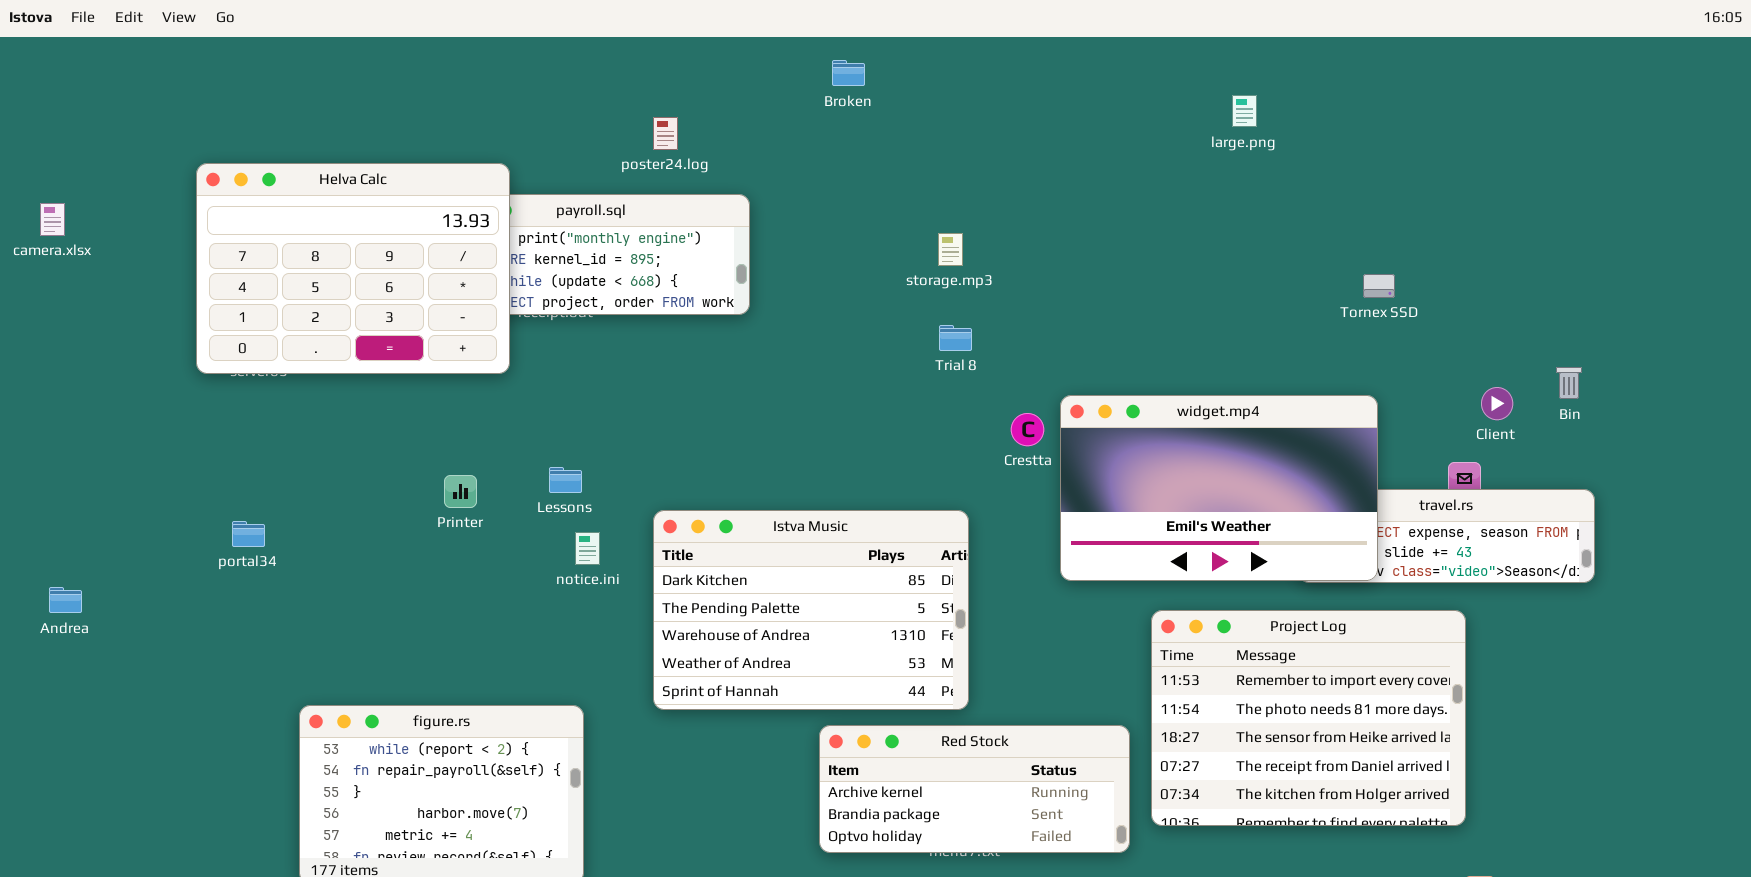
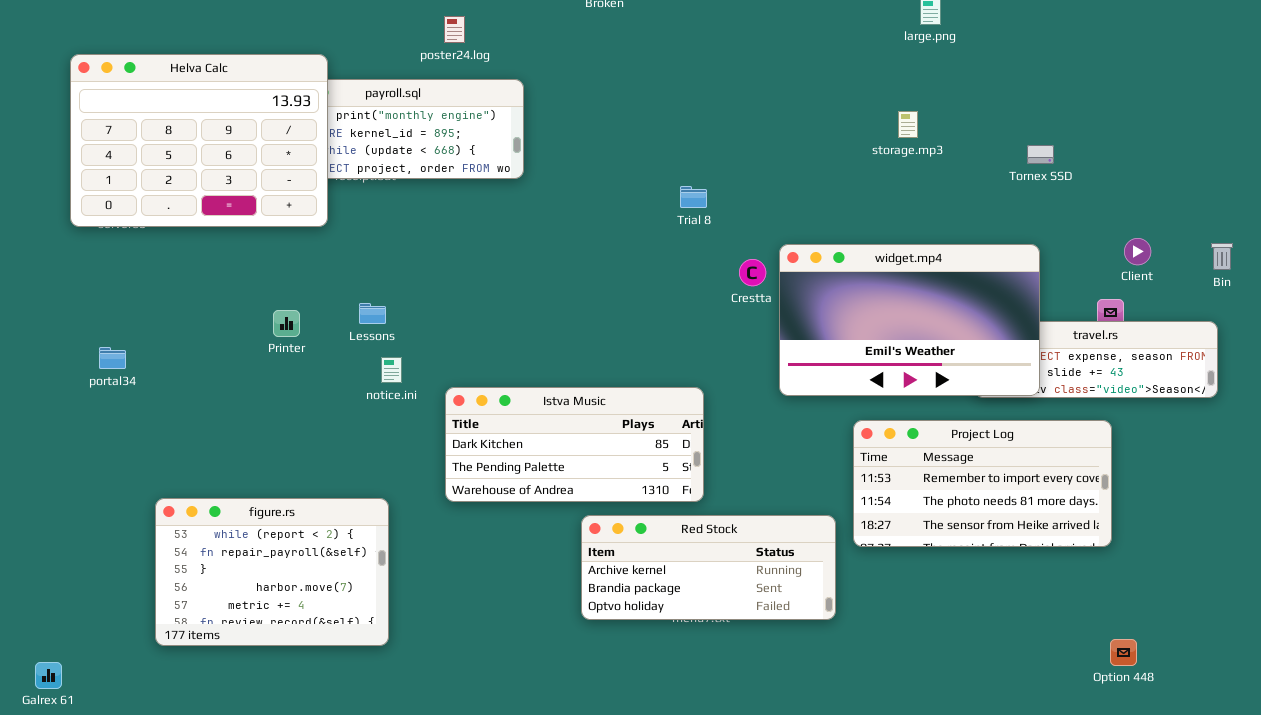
storage.mp3: [938,233,963,266] -> [898,111,918,138], moved
Bin: [1556,367,1582,399] -> [1211,243,1233,270], moved
Istva Music: [653,510,969,710] -> [445,387,704,502], resized
Project Log: [1151,610,1466,826] -> [853,420,1112,547], resized

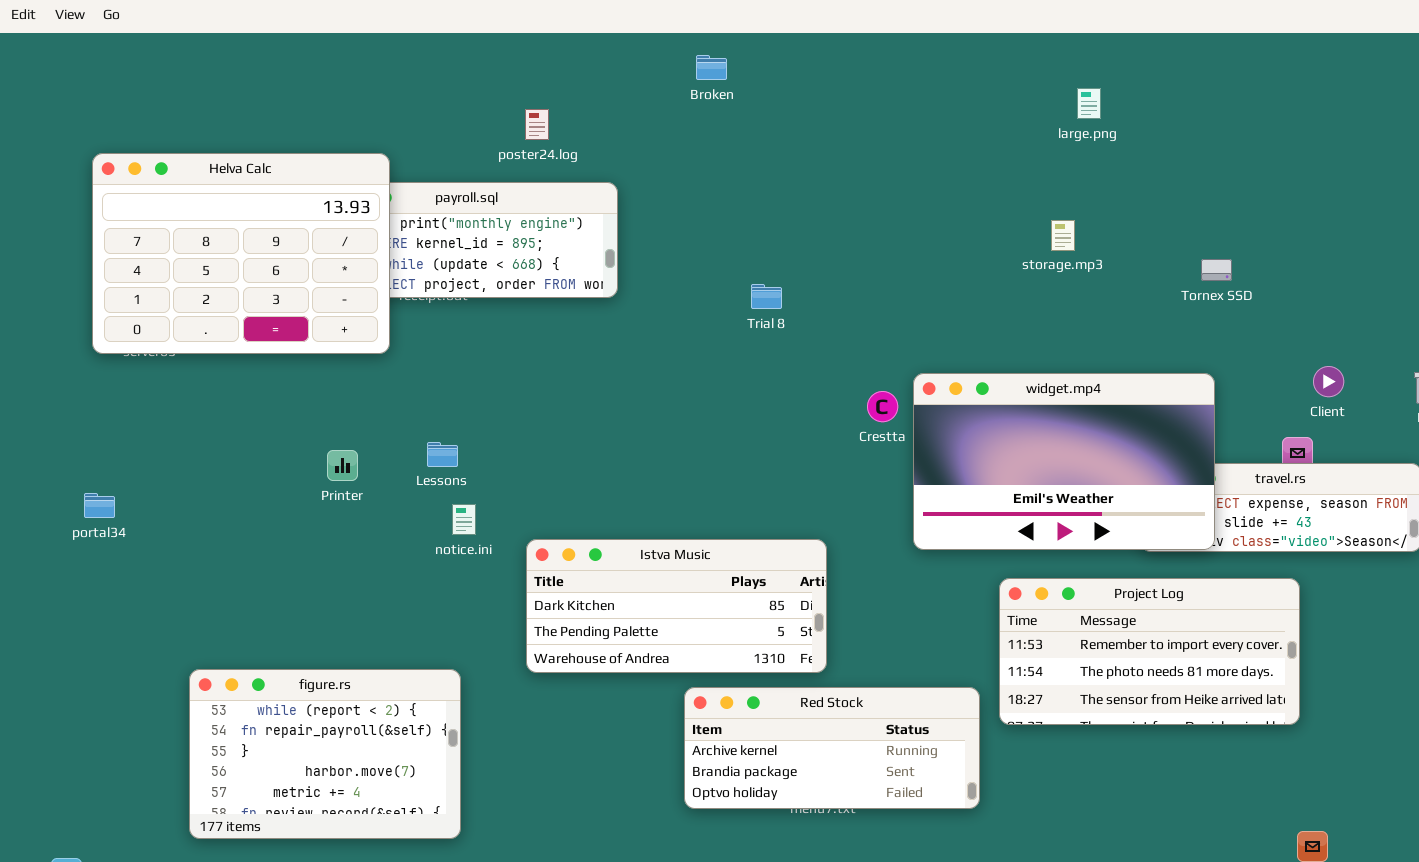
Trial 8: [680,186,707,208] -> [751,284,782,309], moved
portal34: [99,347,126,369] -> [84,493,115,518], moved

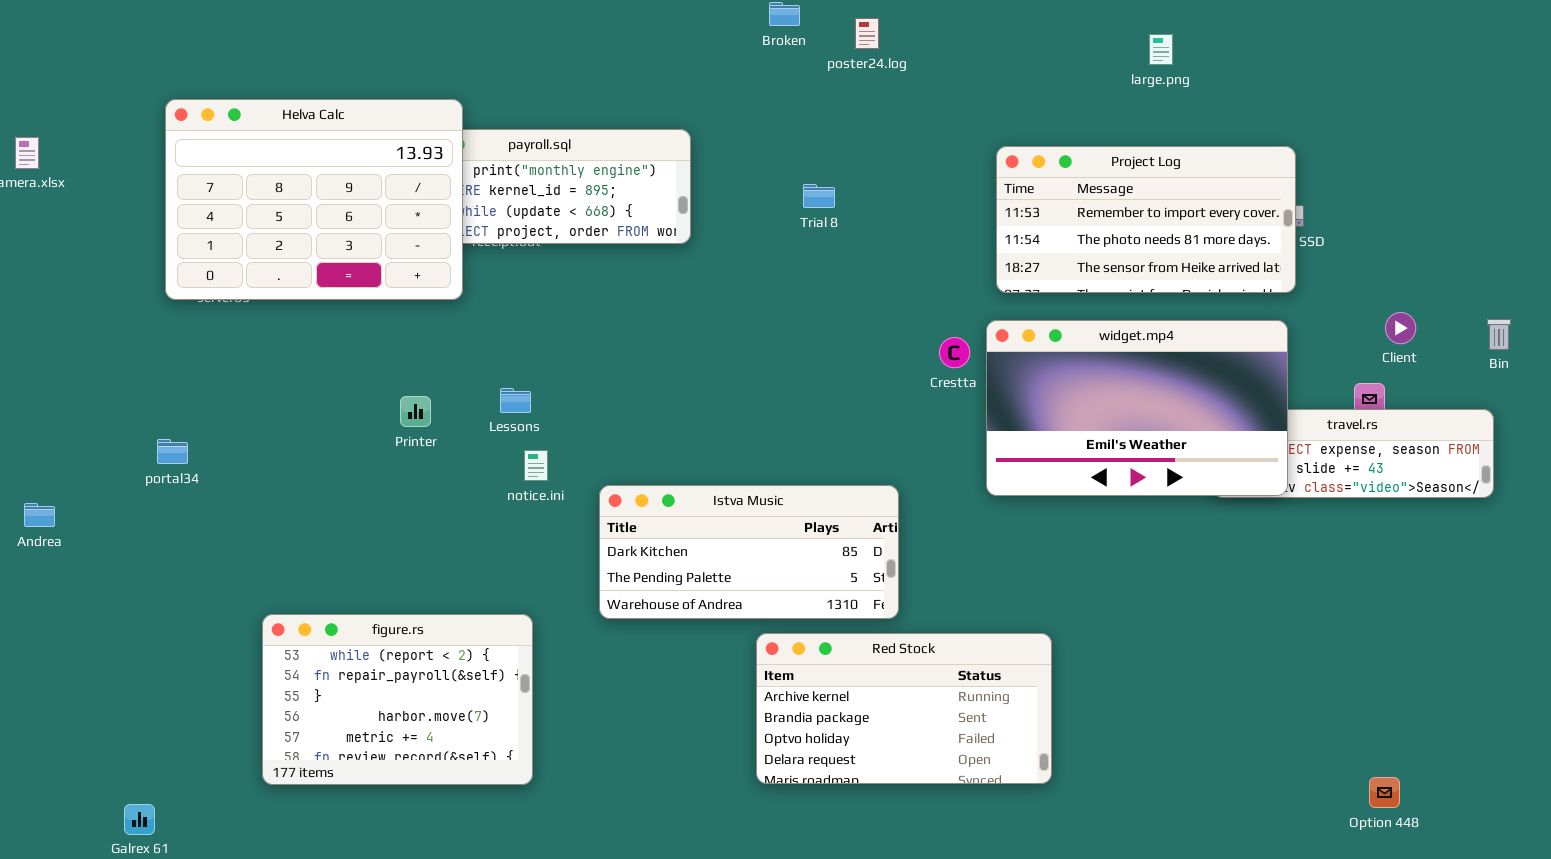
poster24.log: [525,109,549,140] -> [855,18,879,49], moved
Trial 8: [751,284,782,309] -> [803,184,835,208], moved
Project Log: [999,578,1300,725] -> [996,146,1296,293], moved
Red Stock: [684,687,980,809] -> [756,633,1052,784], resized

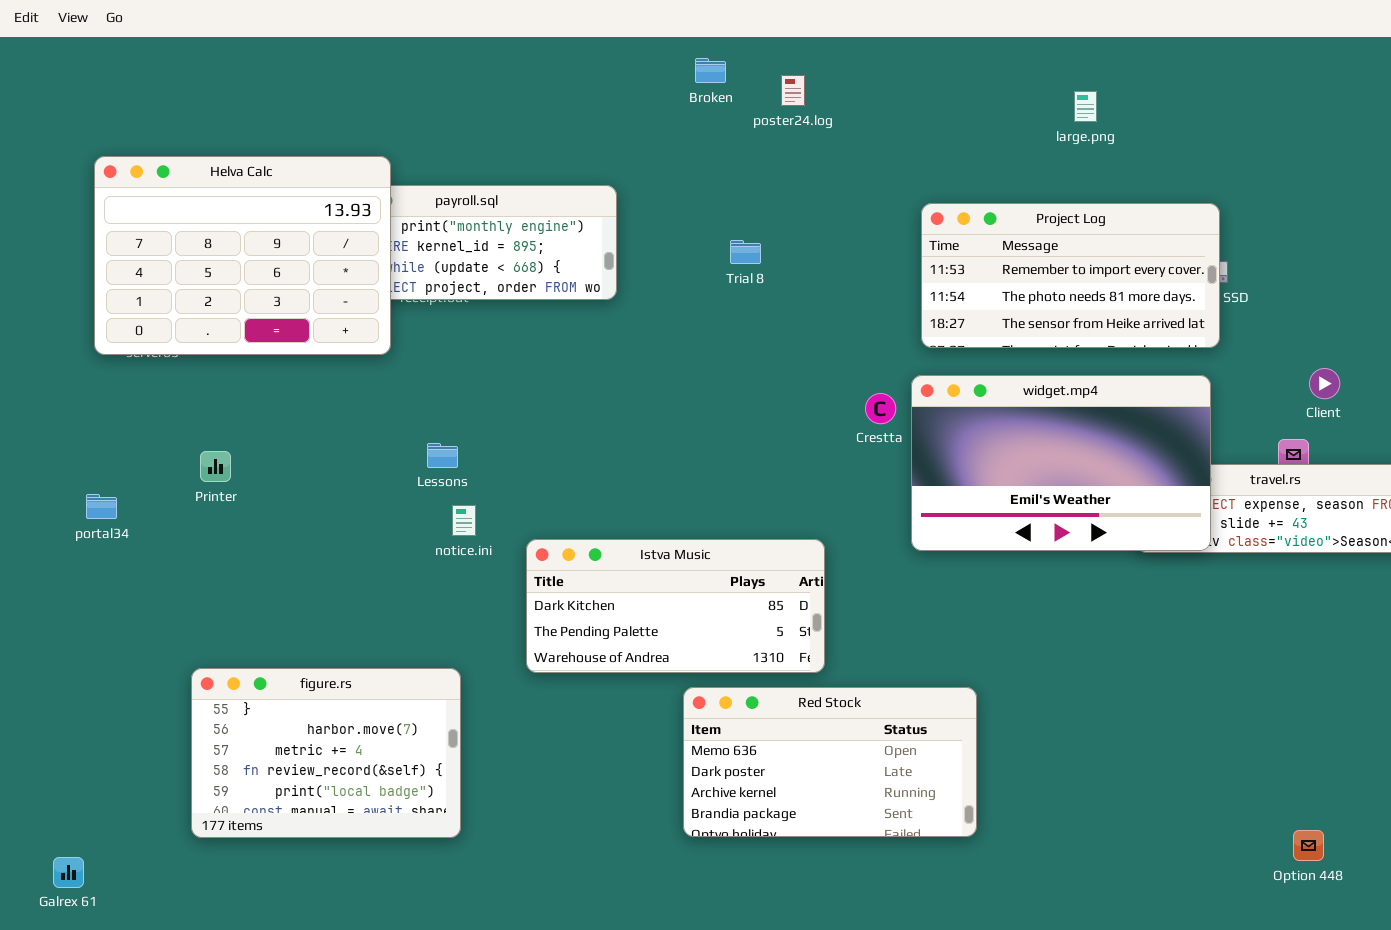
Printer: [400,396,431,427] -> [200,451,231,482], moved
figure.rs: [262,614,533,785] -> [191,668,461,838], scrolled down 2 rows
Red Stock: [756,633,1052,784] -> [683,687,977,837], scrolled up 2 rows

